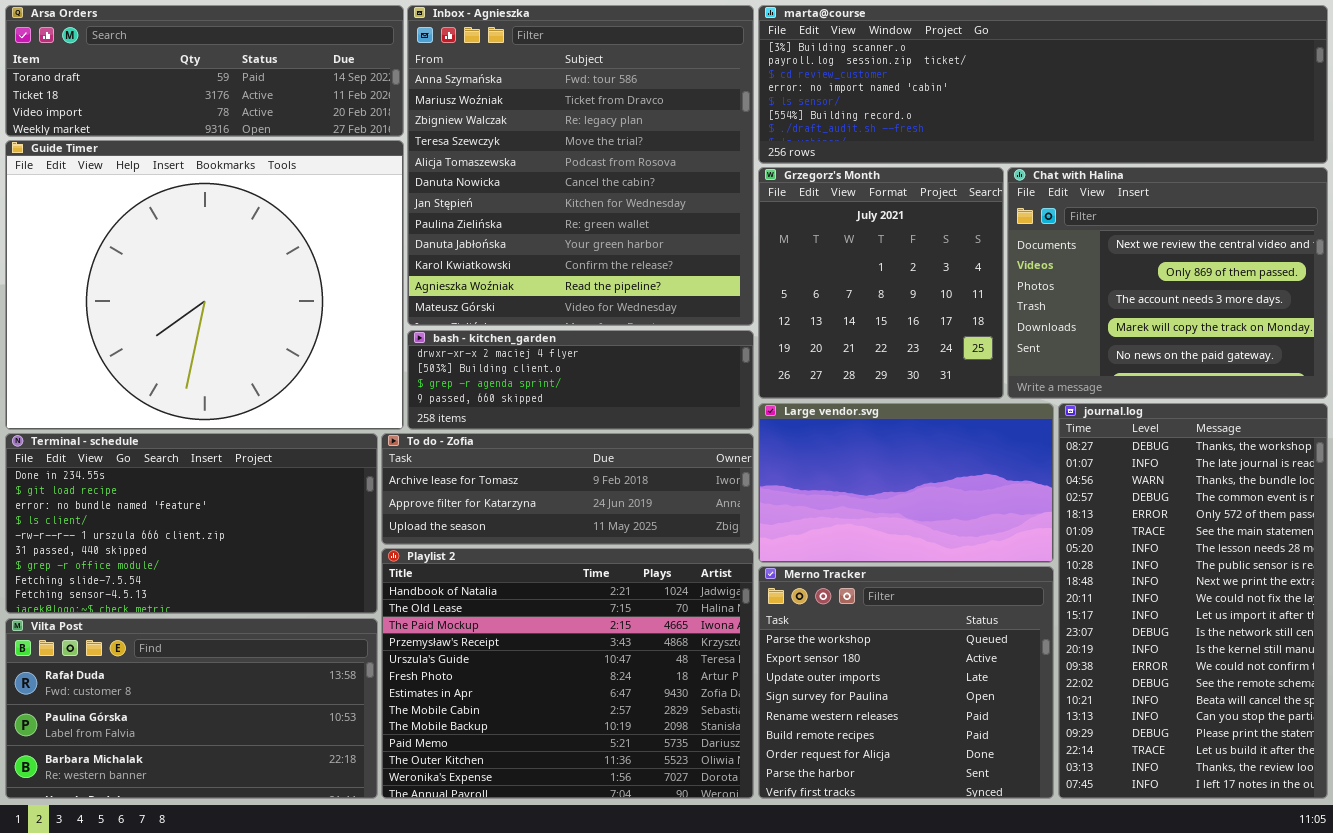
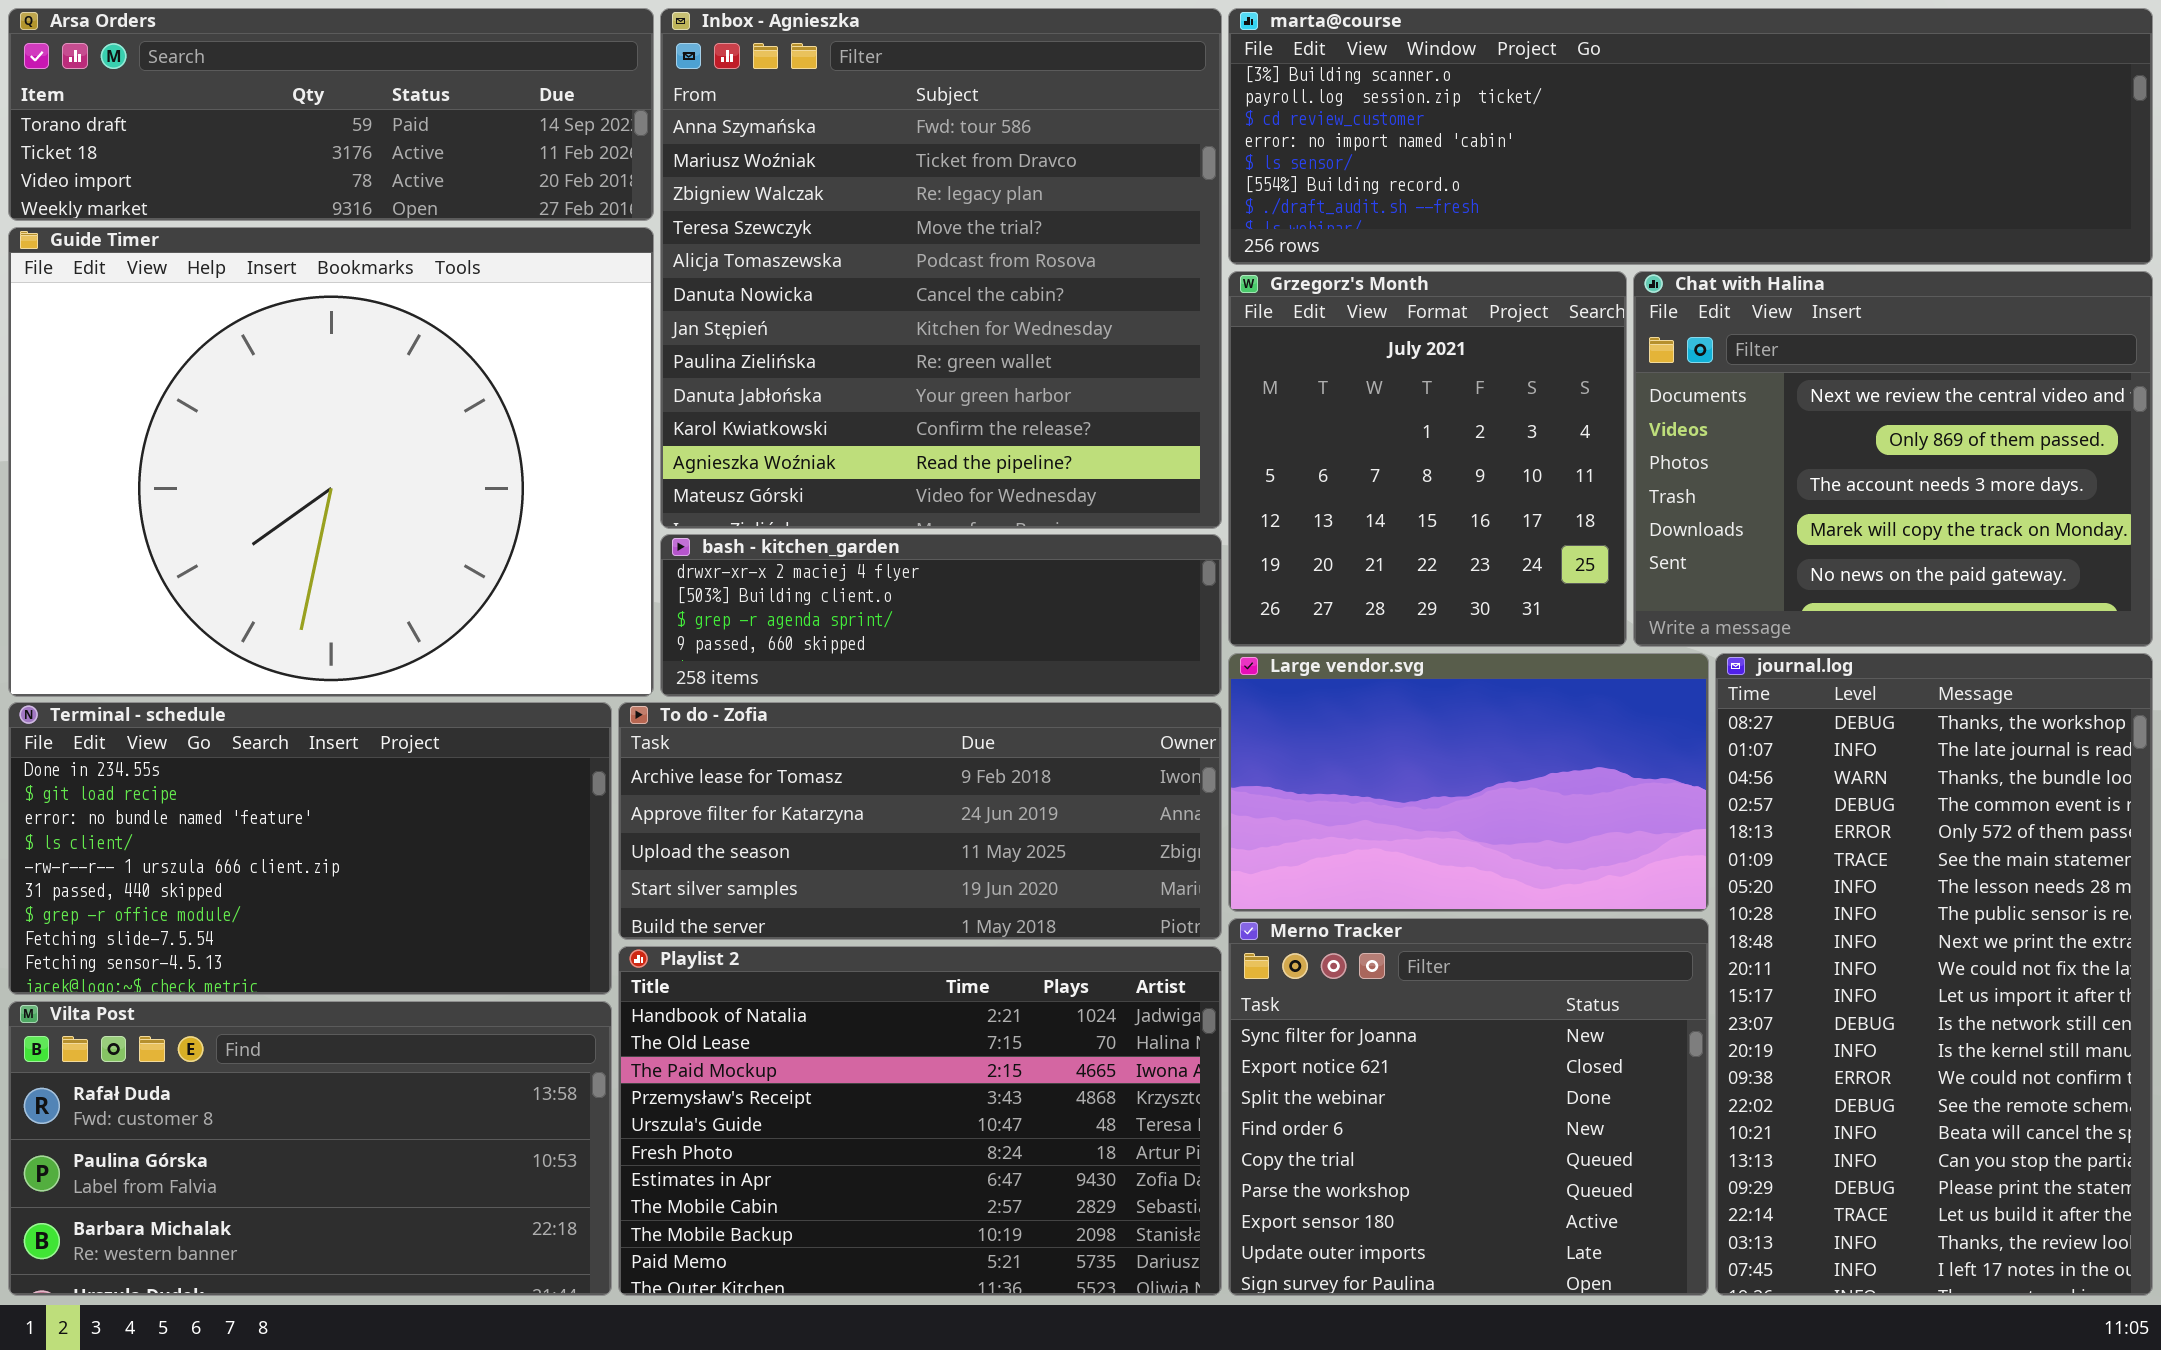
To do - Zofia: [381,433,754,545] -> [618,702,1222,940], resized
Playlist 2: [381,548,754,799] -> [618,946,1222,1296], resized
Merno Tracker: [758,566,1054,799] -> [1228,918,1709,1296], scrolled up 5 rows

